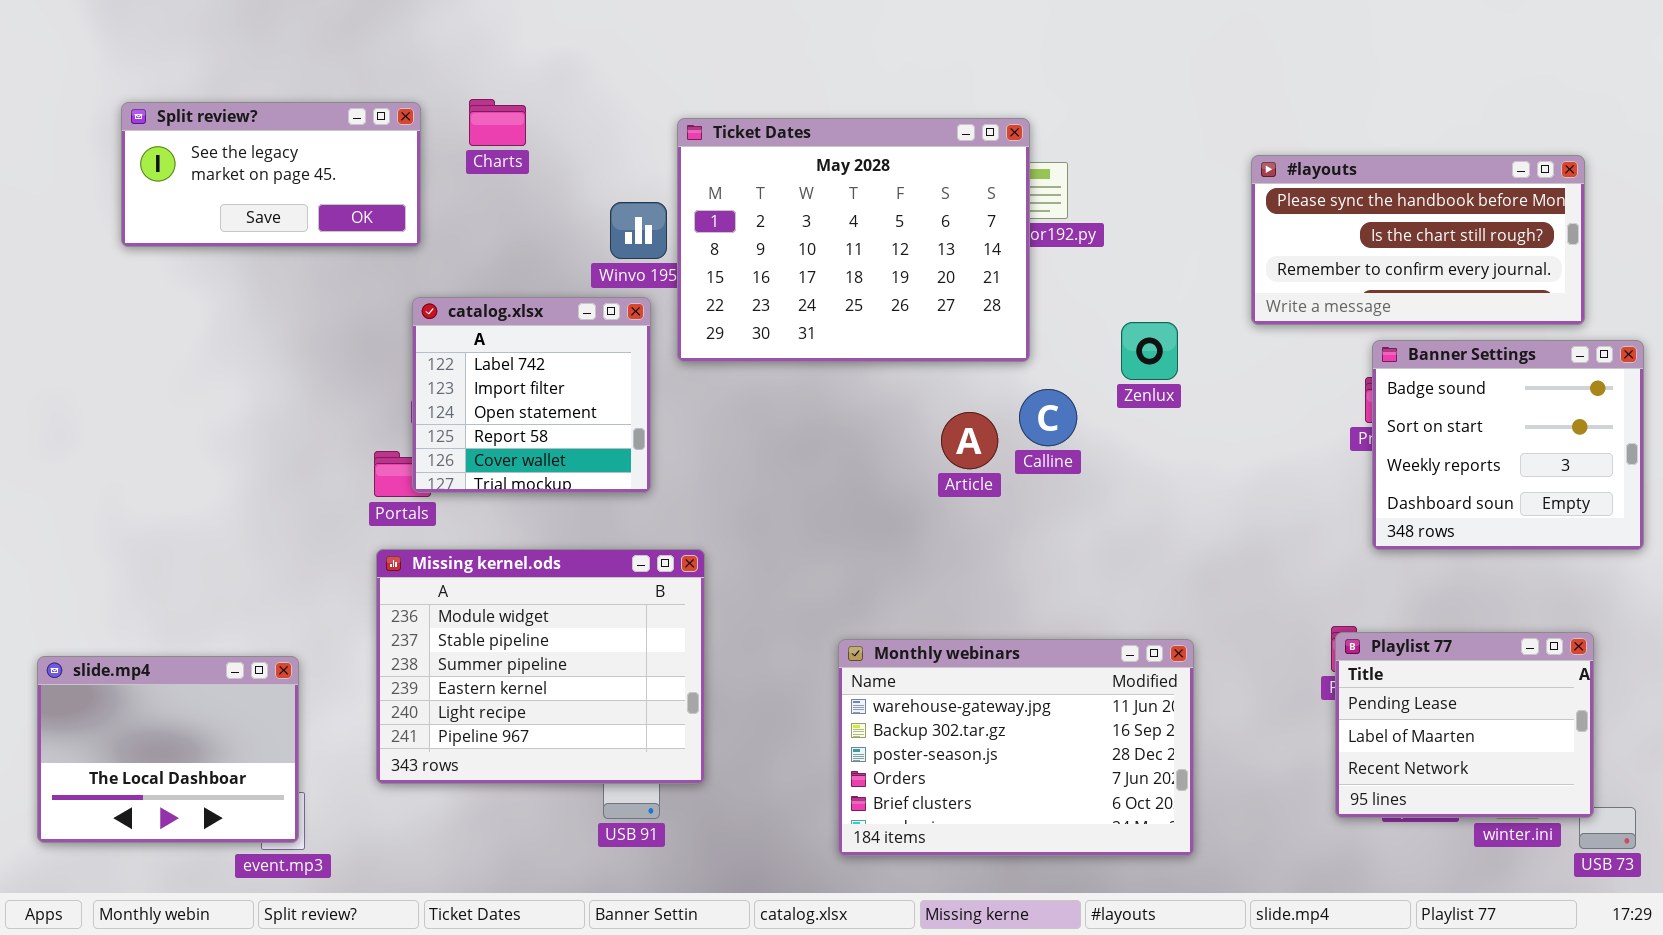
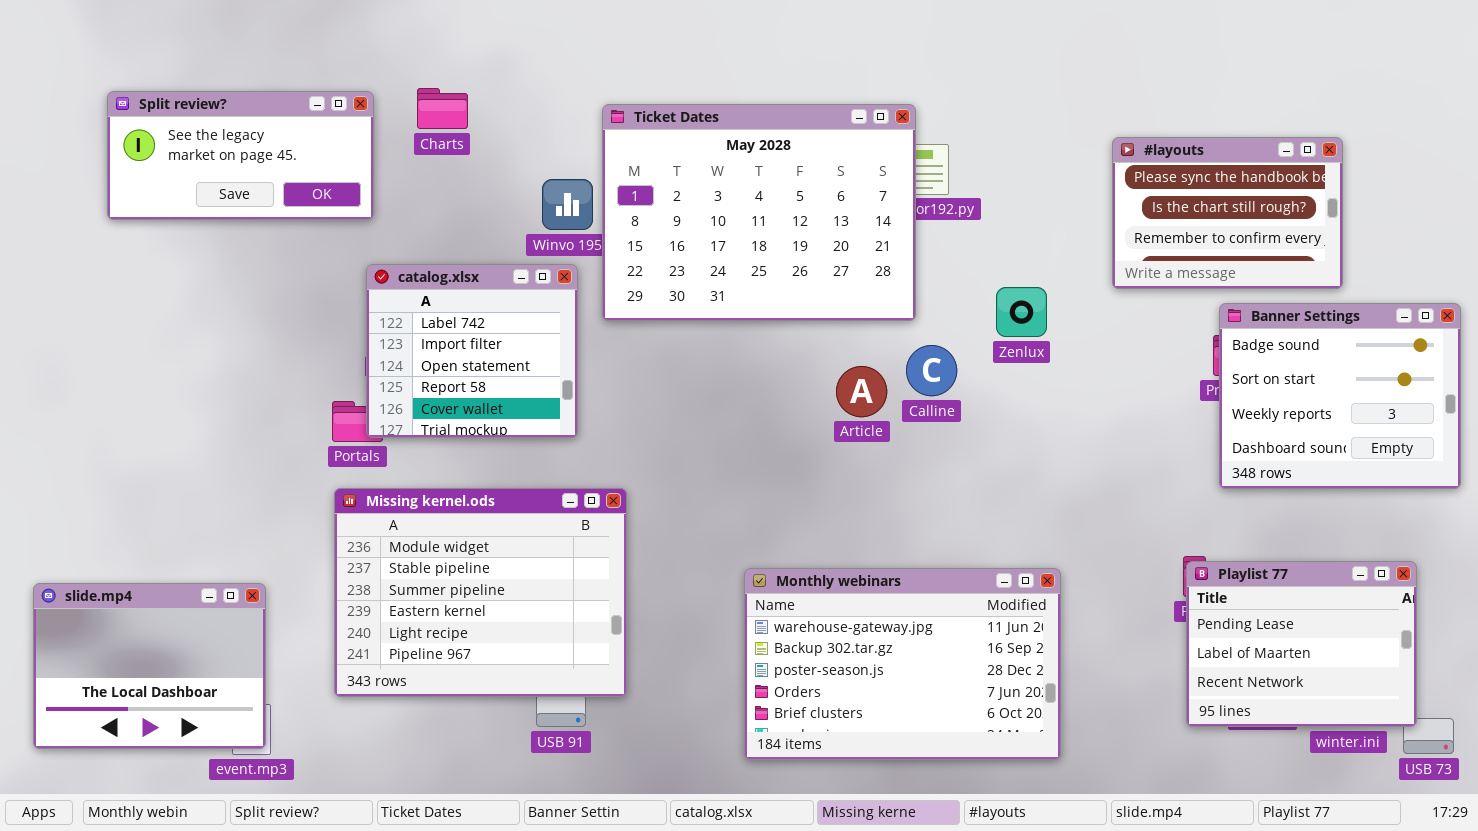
#layouts: [1251,155,1585,325] -> [1112,137,1343,289], resized

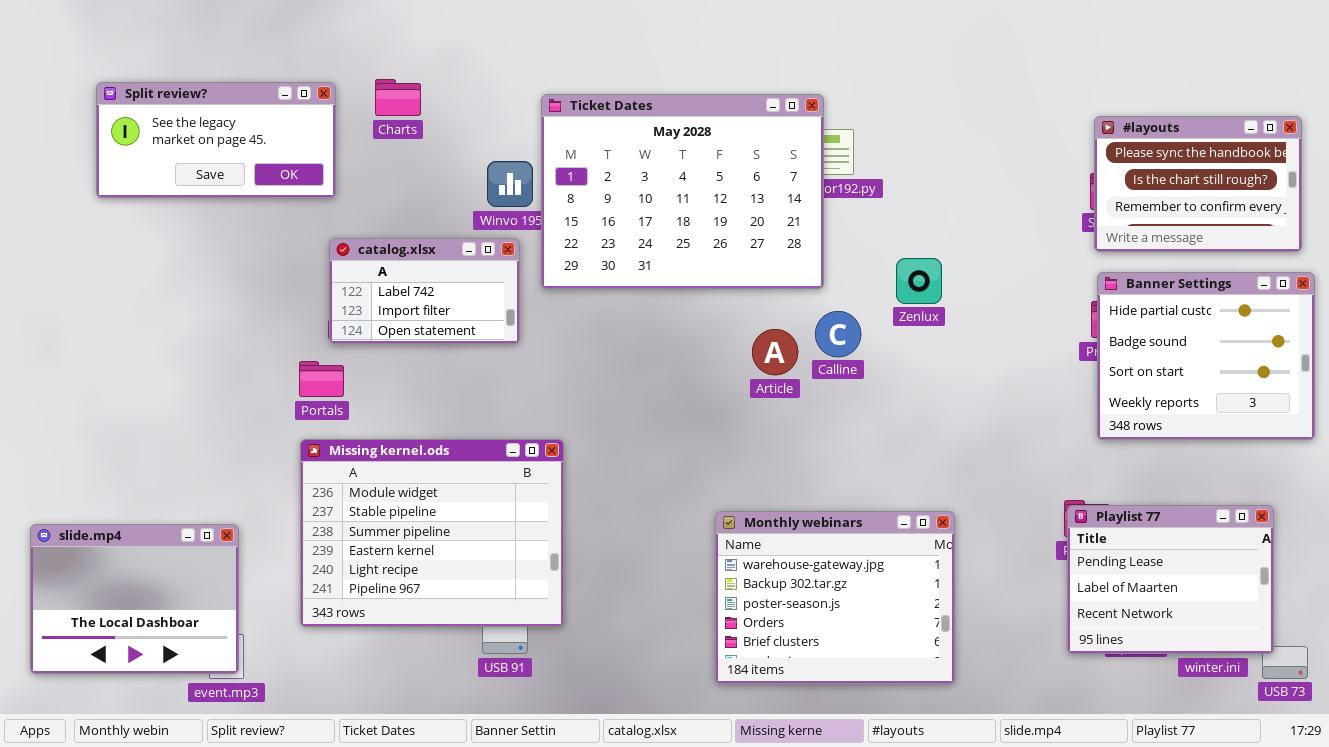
#layouts: [1112,137,1343,289] -> [1094,116,1302,252], moved
catalog.xlsx: [366,264,578,438] -> [329,238,520,344], resized
Banner Settings: [1219,303,1461,489] -> [1097,272,1315,440], scrolled up 1 row
Monthly webinars: [744,568,1061,760] -> [715,511,955,684], resized

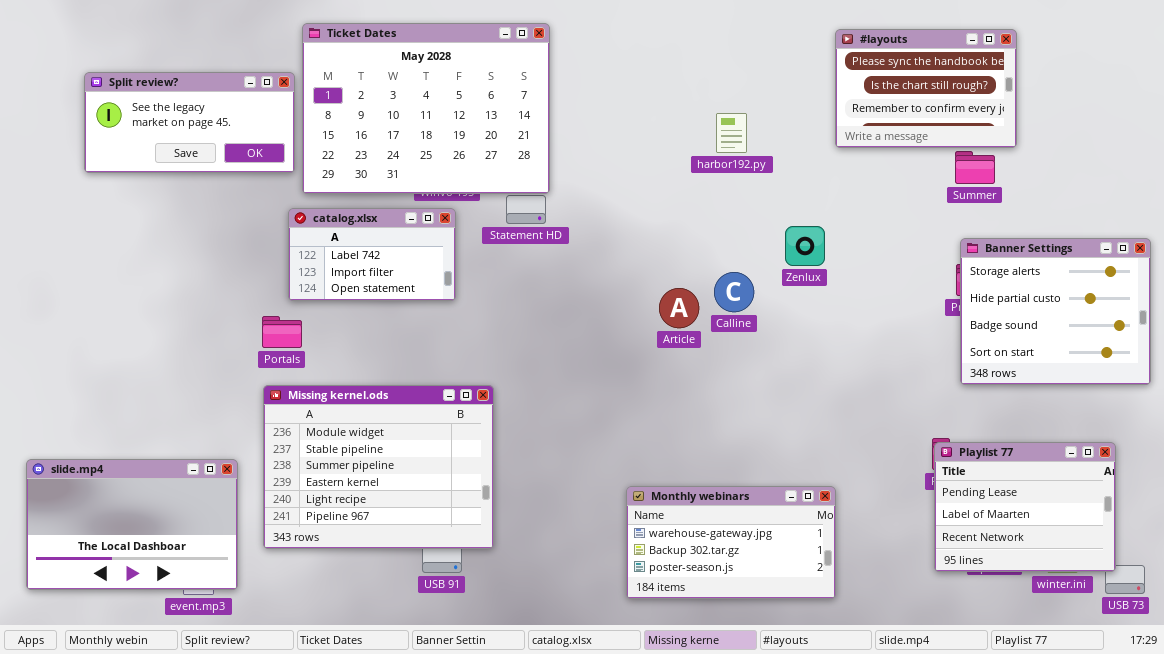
Ticket Dates: [541,94,824,289] -> [302,23,550,194], moved
#layouts: [1094,116,1302,252] -> [835,29,1017,148], moved
Banner Settings: [1097,272,1315,440] -> [960,238,1151,385], scrolled up 1 row
Monthly webinars: [715,511,955,684] -> [626,486,836,599], resized
slide.mp4: [30,524,239,674] -> [26,459,238,590], resized

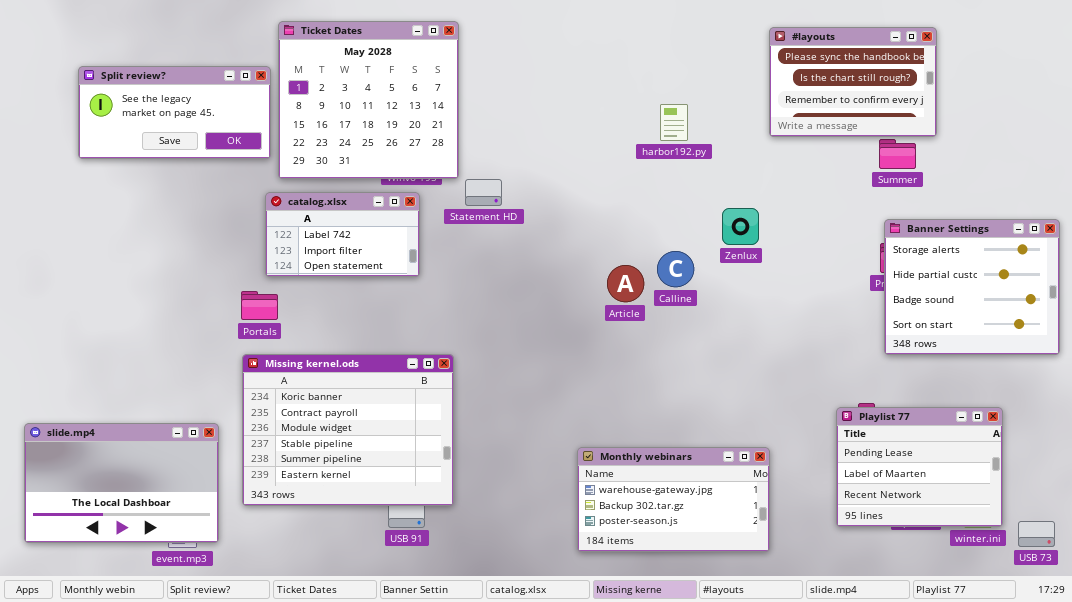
Ticket Dates: [302,23,550,194] -> [278,21,459,179], resized
Missing kernel.ods: [263,385,494,549] -> [242,354,454,506], scrolled up 2 rows
Playlist 77: [934,442,1116,572] -> [836,407,1003,527], moved

